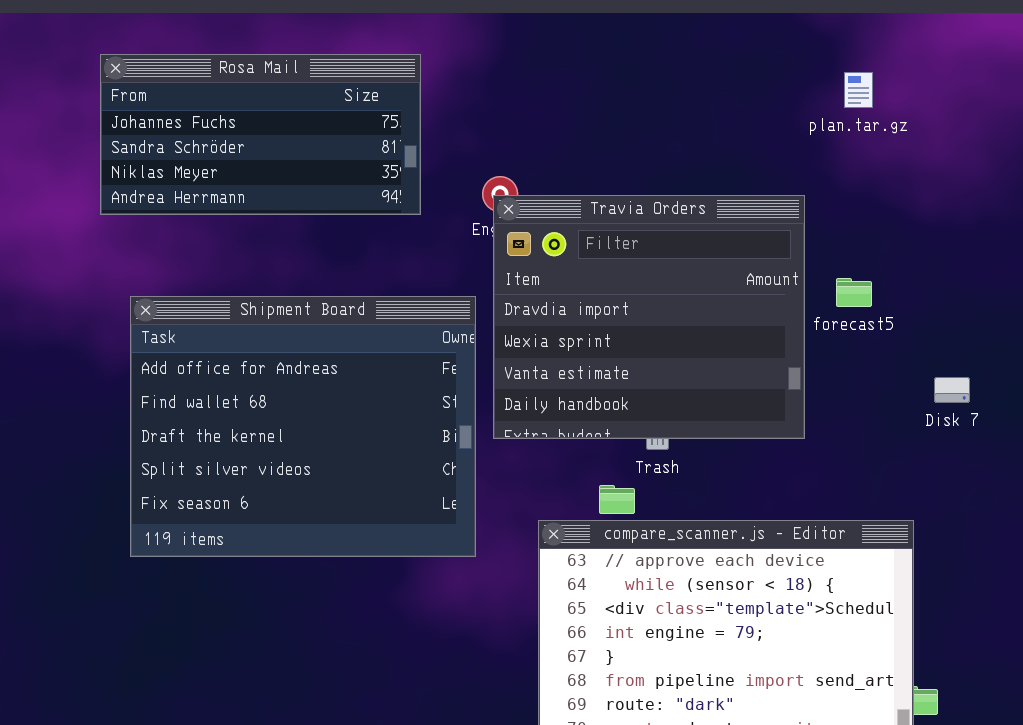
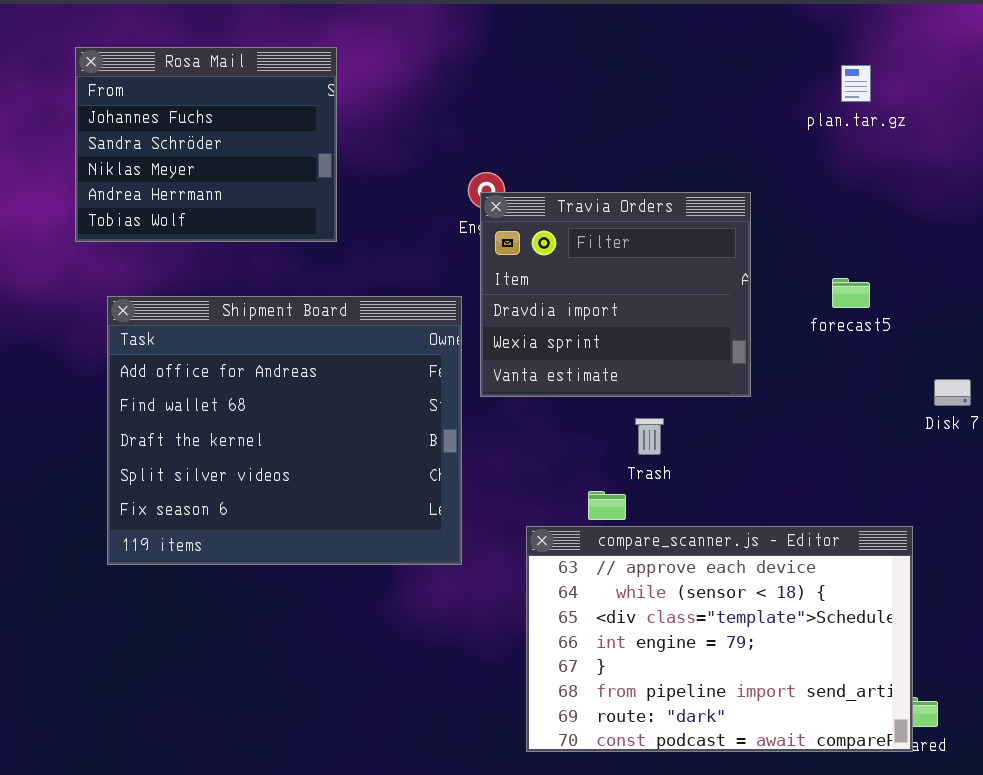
Rosa Mail: [100,54,421,215] -> [75,47,337,242], resized
Travia Orders: [493,195,805,439] -> [480,192,751,397], resized

